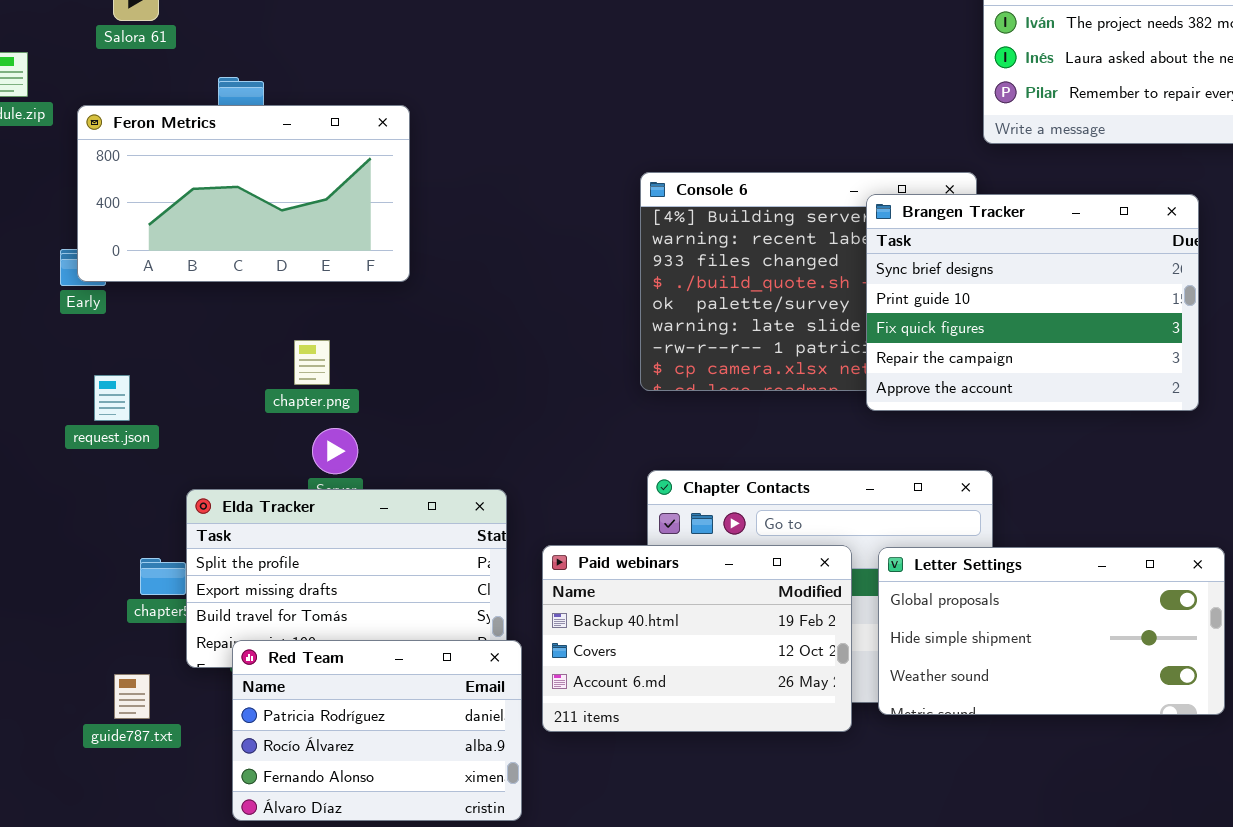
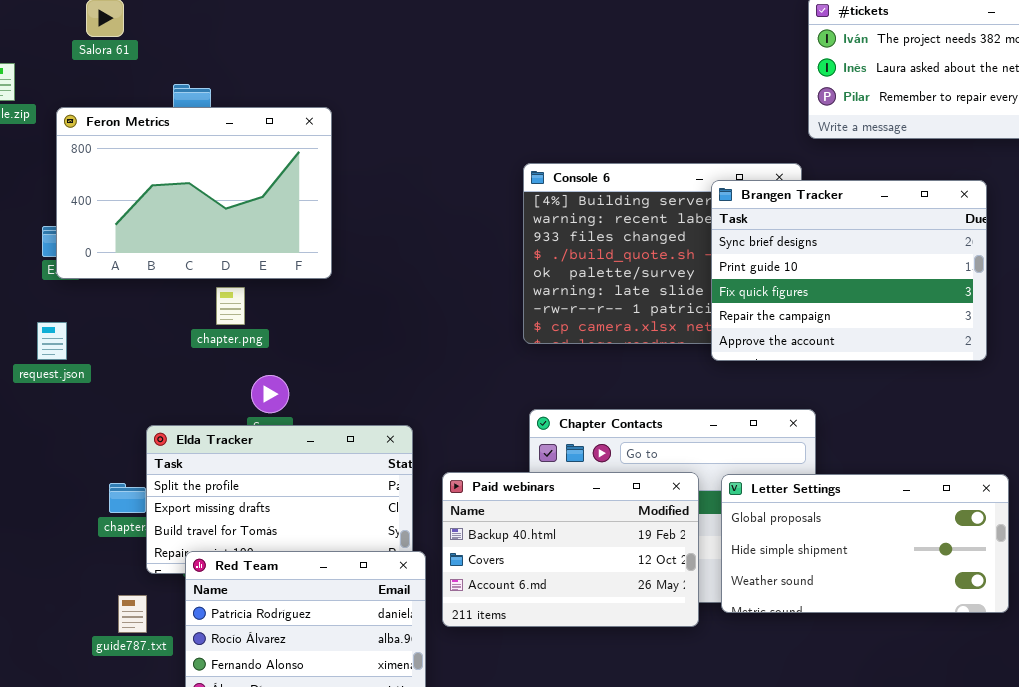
Feron Metrics: [77,105,410,282] -> [56,107,332,279], resized
chapter.png: [294,340,330,385] -> [216,287,245,325], moved
request.json: [94,375,130,421] -> [37,322,67,360], moved
guide787.txt: [114,674,150,719] -> [118,595,147,633], moved

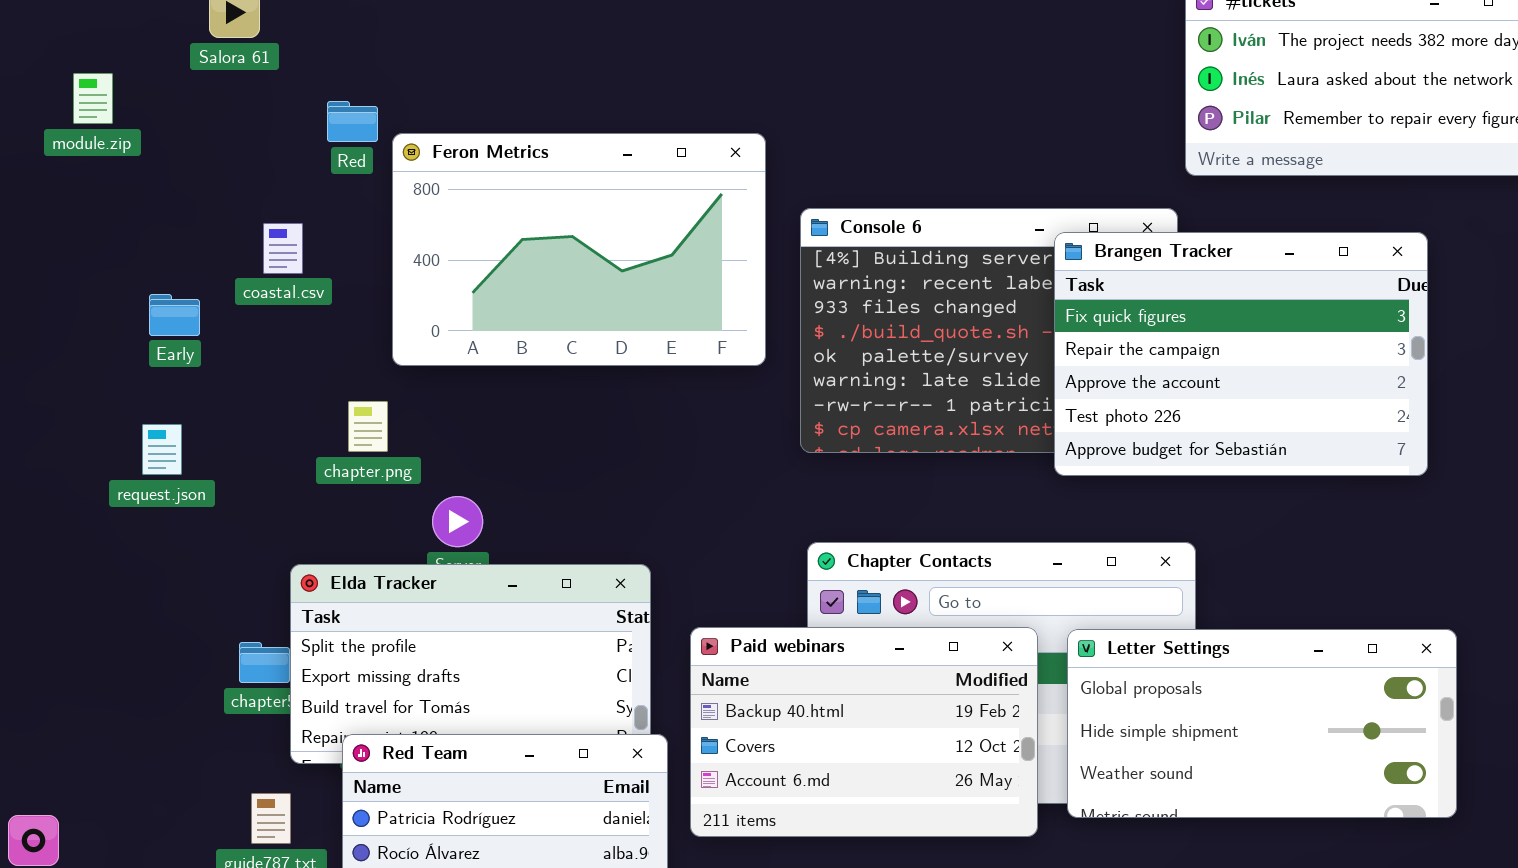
Feron Metrics: [56,107,332,279] -> [392,133,766,366], moved
Brangen Tracker: [711,180,987,361] -> [1054,232,1428,476], scrolled down 2 rows
chapter.png: [216,287,245,325] -> [348,401,388,452], moved

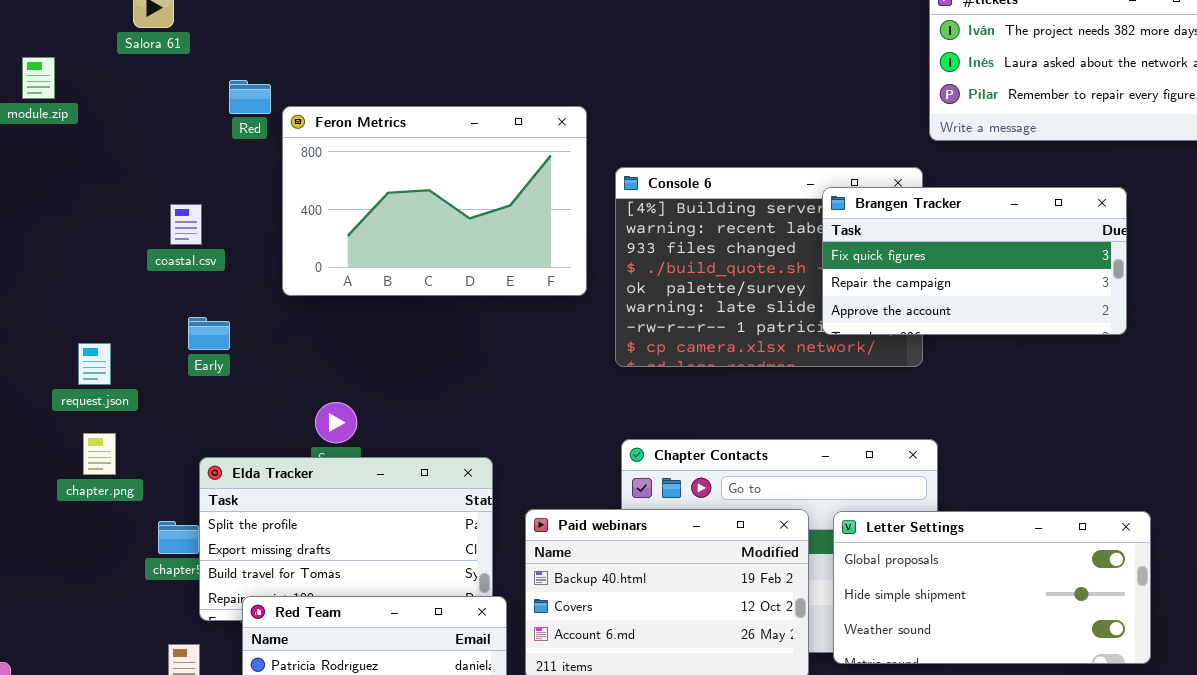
coastal.csv: [263,223,303,274] -> [170,204,202,245], moved
Brangen Tracker: [1054,232,1428,476] -> [822,187,1127,335], resized
Early: [149,294,200,336] -> [188,317,230,350], moved
chapter.png: [348,401,388,452] -> [83,433,116,475], moved

